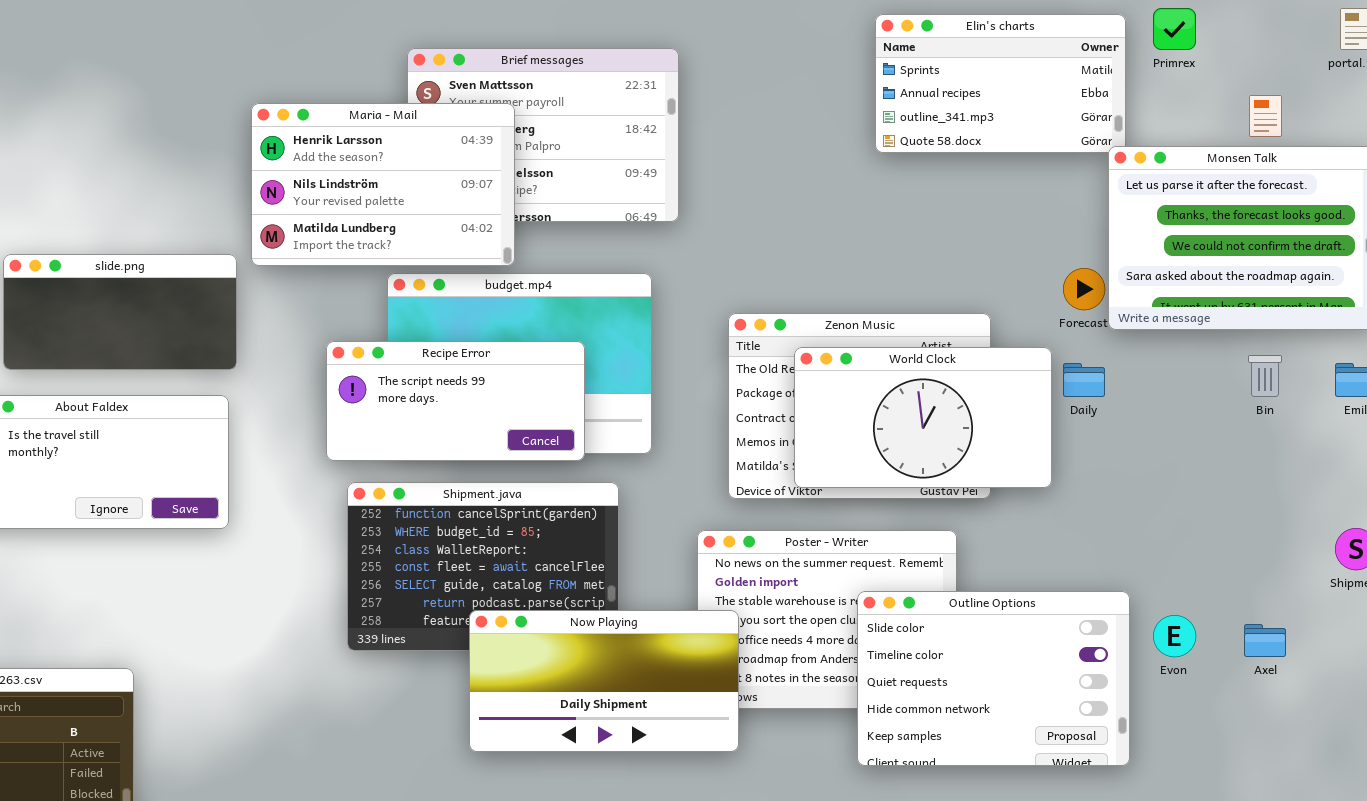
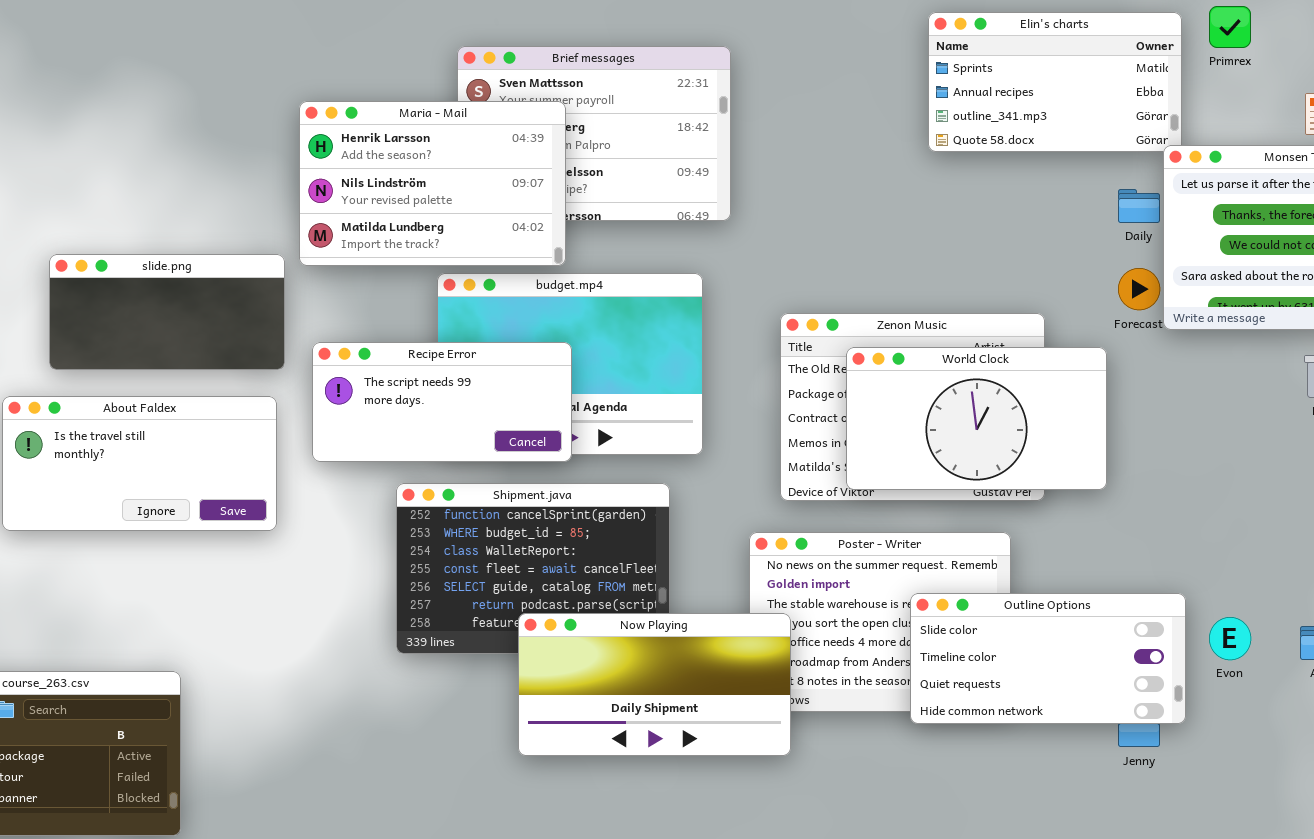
Recipe Error: [326,341,585,461] -> [312,342,572,462], moved
Daily: [1063,363,1105,397] -> [1118,189,1160,223], moved
Outline Options: [857,591,1130,766] -> [910,593,1186,724], resized

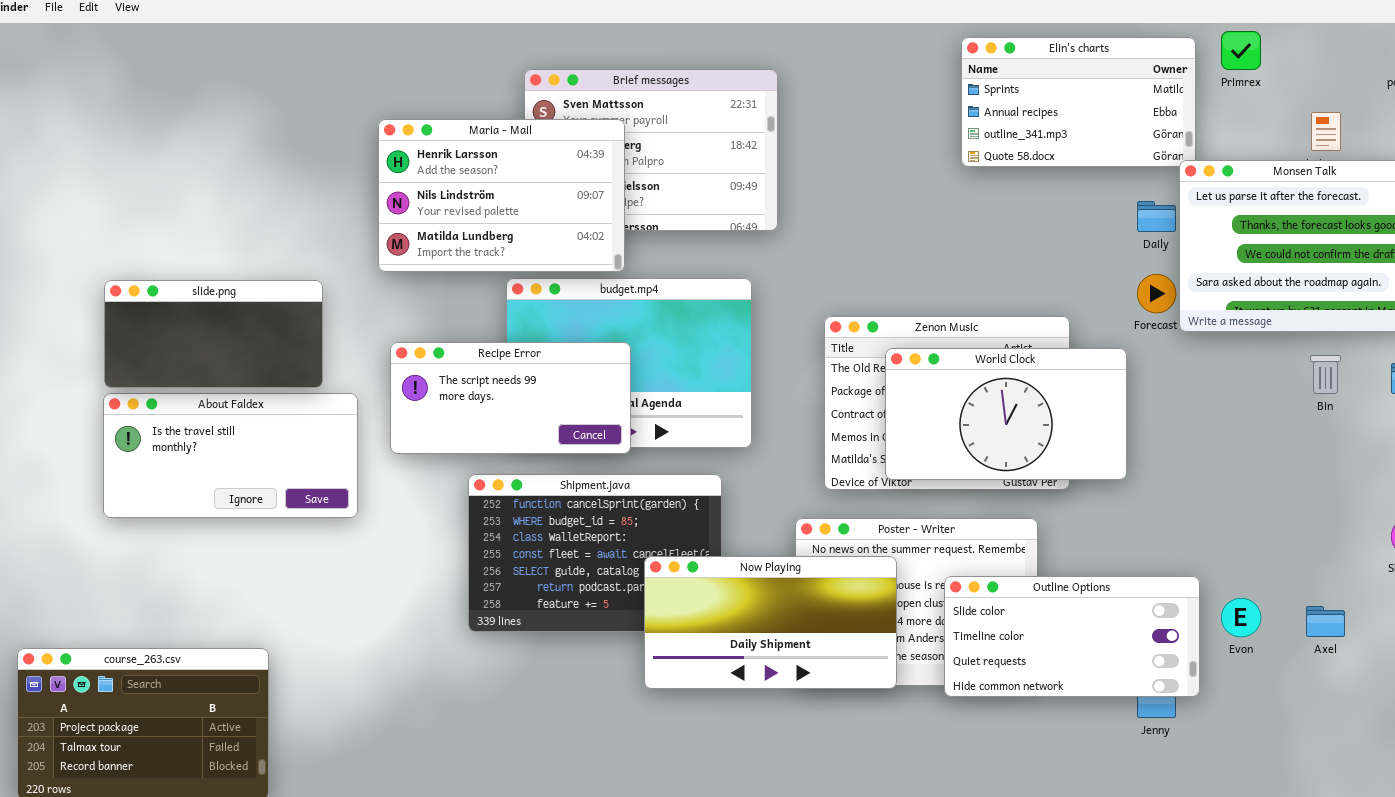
slide.png: [49,254,285,370] -> [104,280,323,388], moved
Now Playing: [518,613,791,756] -> [644,556,897,689], moved

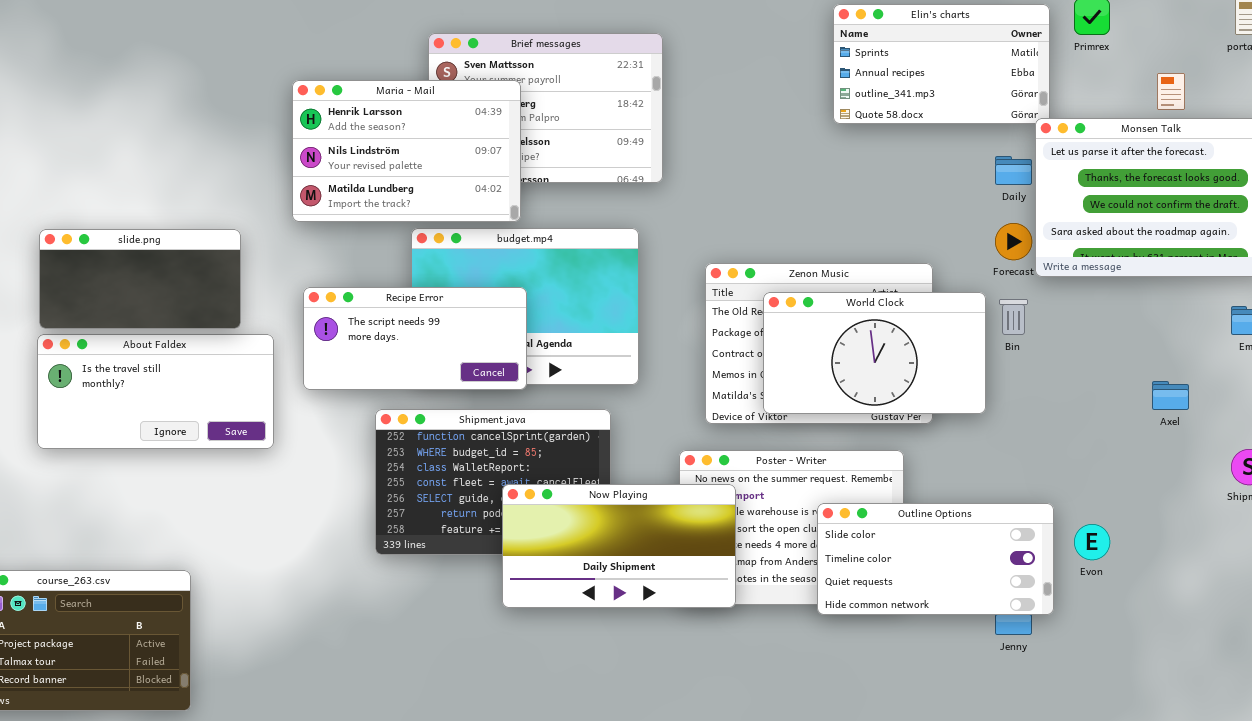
Bin: [1310,355,1341,394] -> [999,299,1028,335], moved
Now Playing: [644,556,897,689] -> [502,484,736,608], moved
Axel: [1306,606,1345,637] -> [1152,381,1189,410], moved

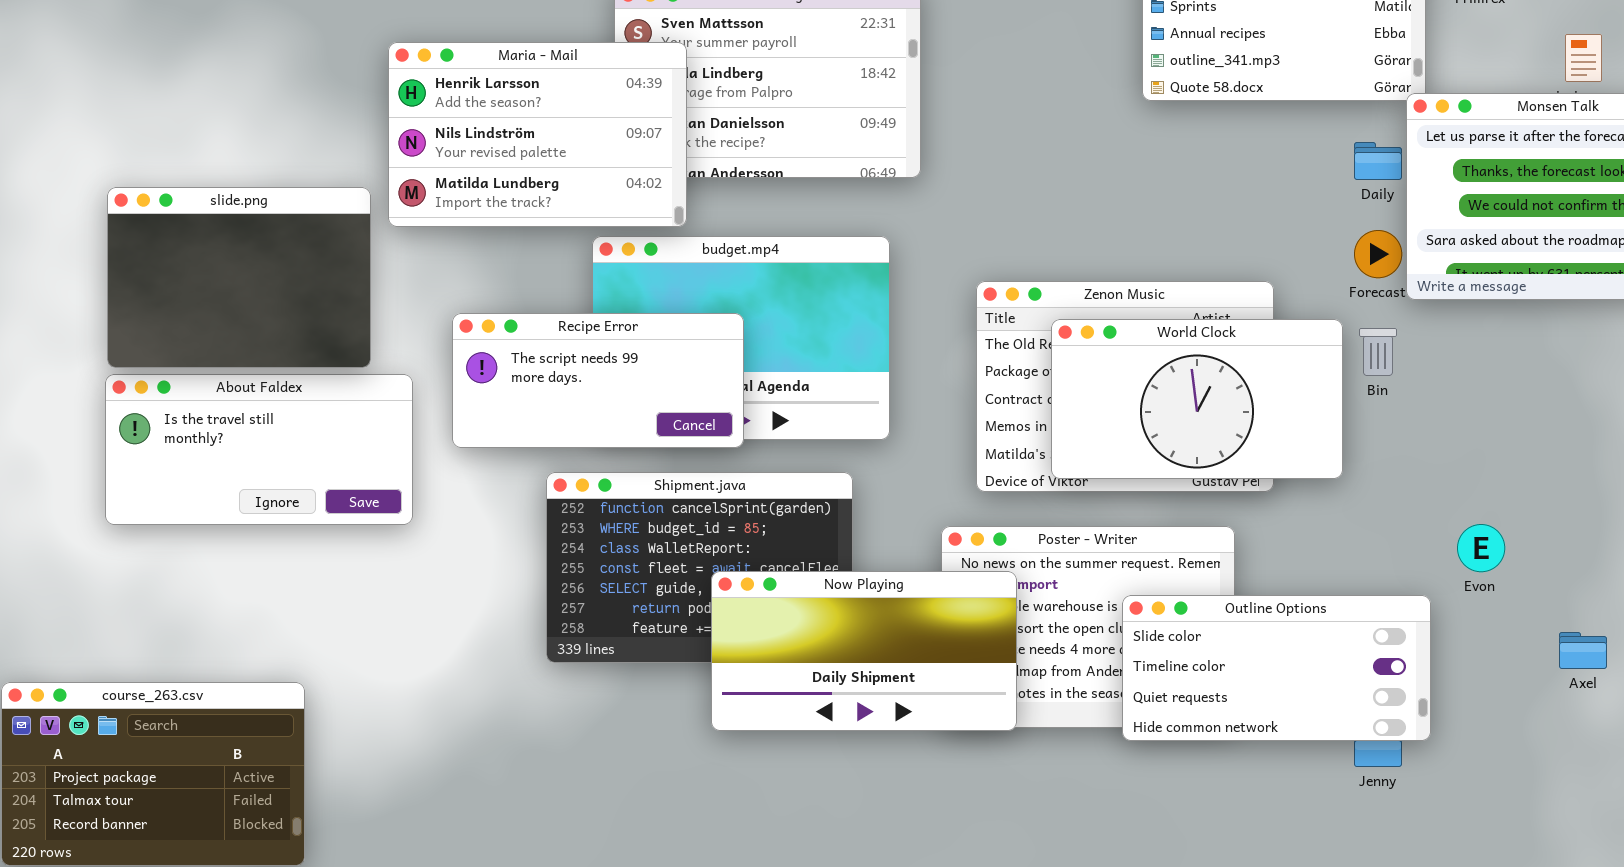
Maria - Mail: [292,80,521,222] -> [388,42,687,227], moved
slide.png: [39,229,241,329] -> [107,187,371,368], resized
Axel: [1152,381,1189,410] -> [1559,632,1607,669], moved
Evon: [1074,524,1110,560] -> [1457,524,1505,572], moved

